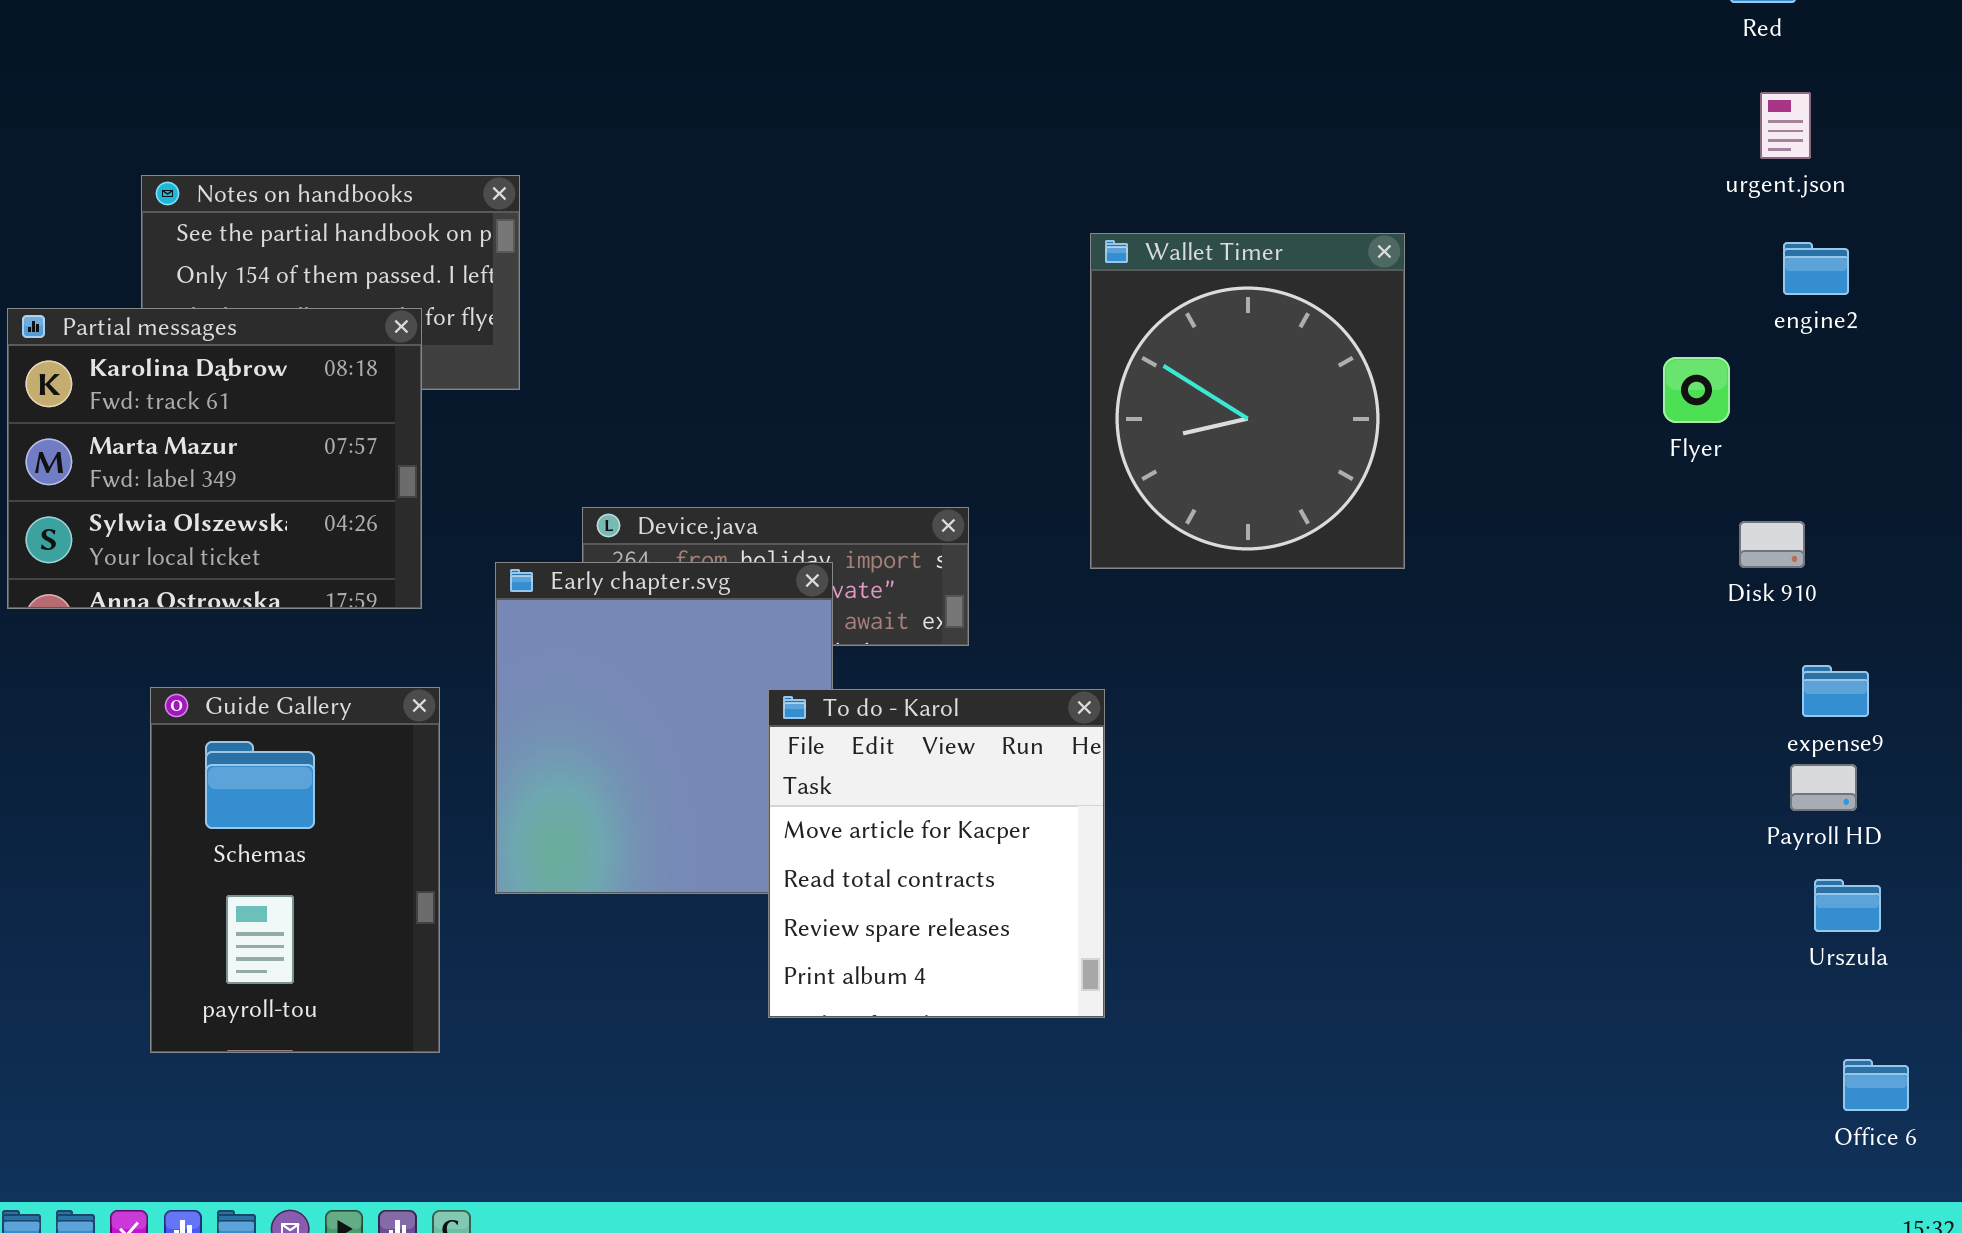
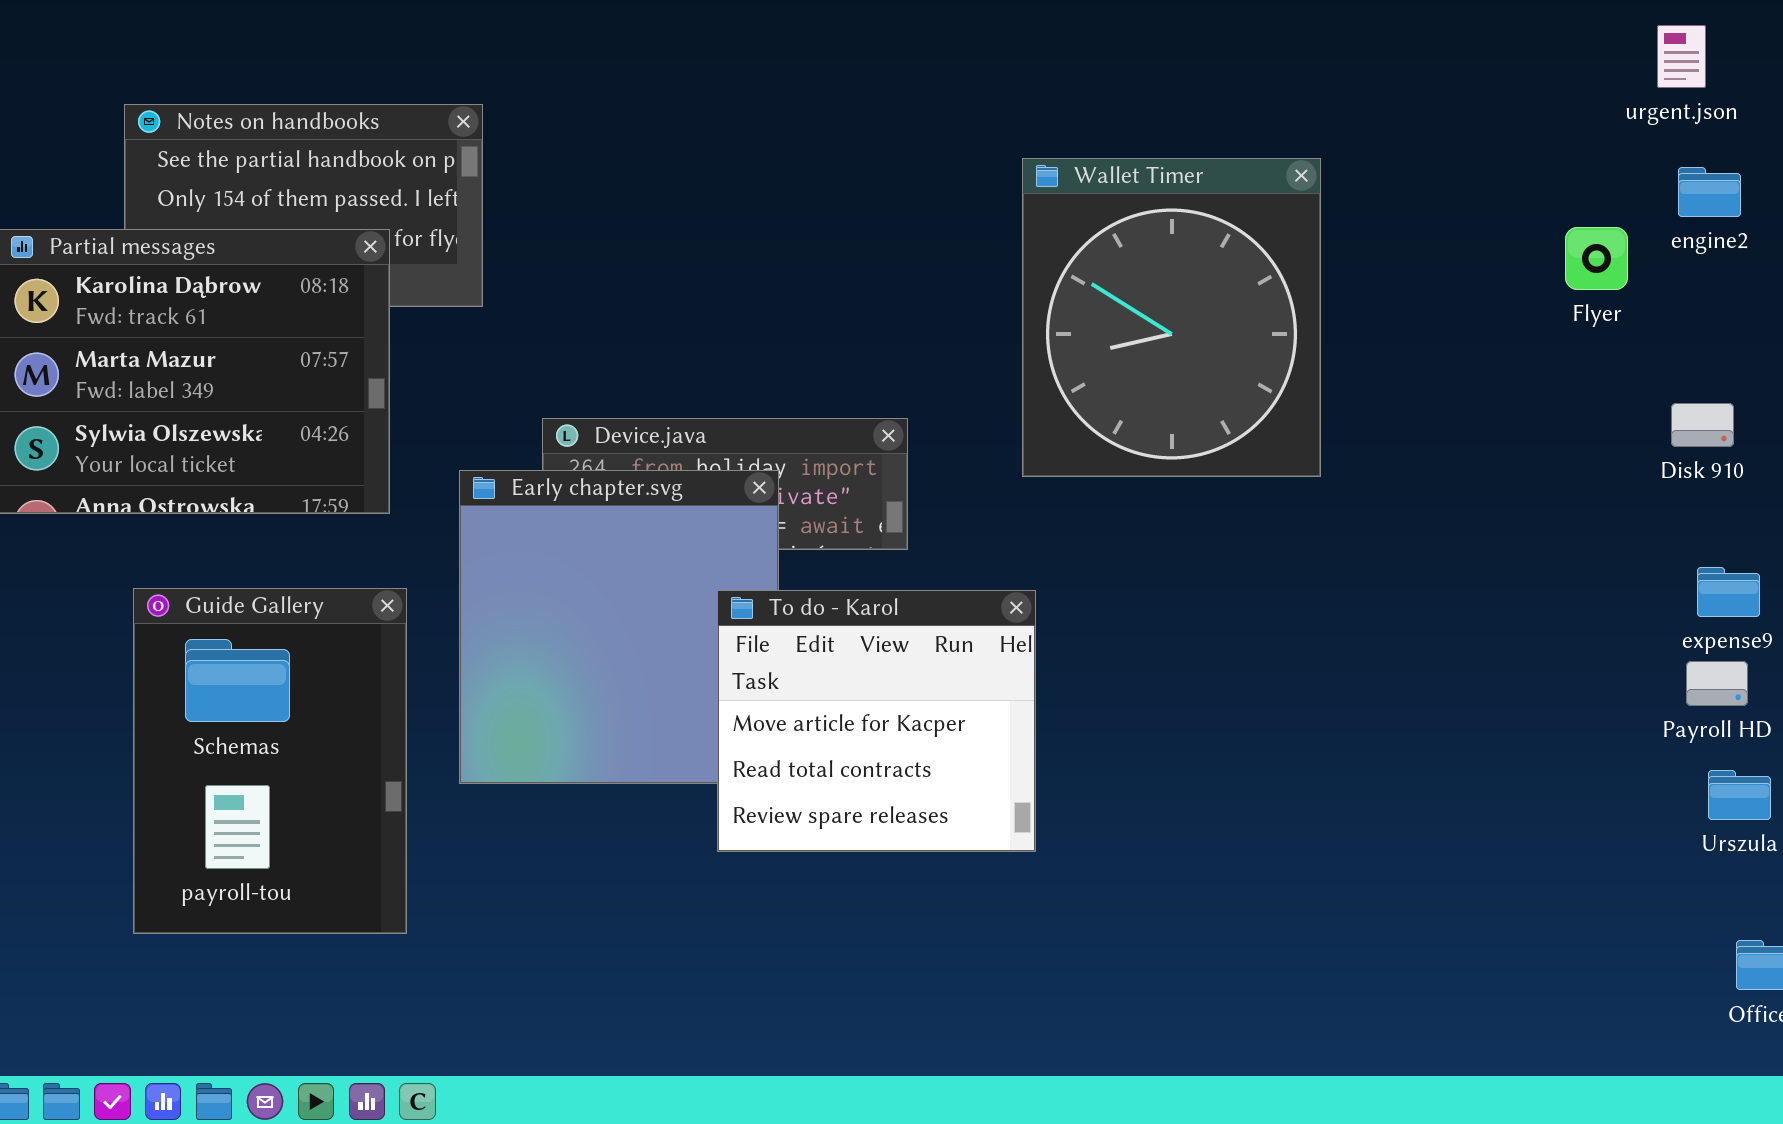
Flyer: [1663,357,1730,423] -> [1565,227,1628,290], moved
Disk 910: [1739,521,1805,568] -> [1671,403,1734,447], moved
To do - Karol: [768,689,1105,1018] -> [717,590,1036,852], resized

